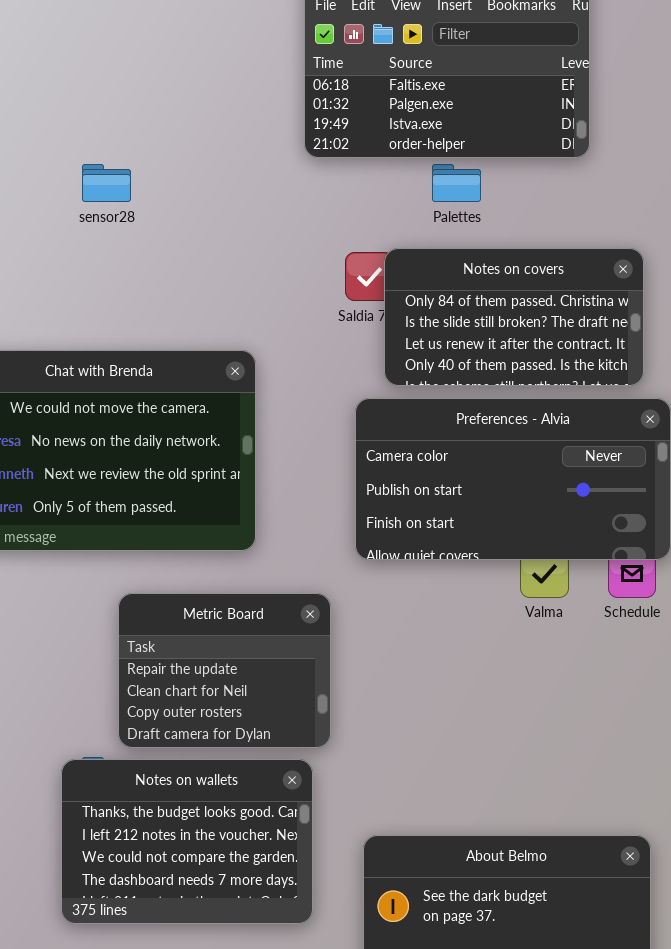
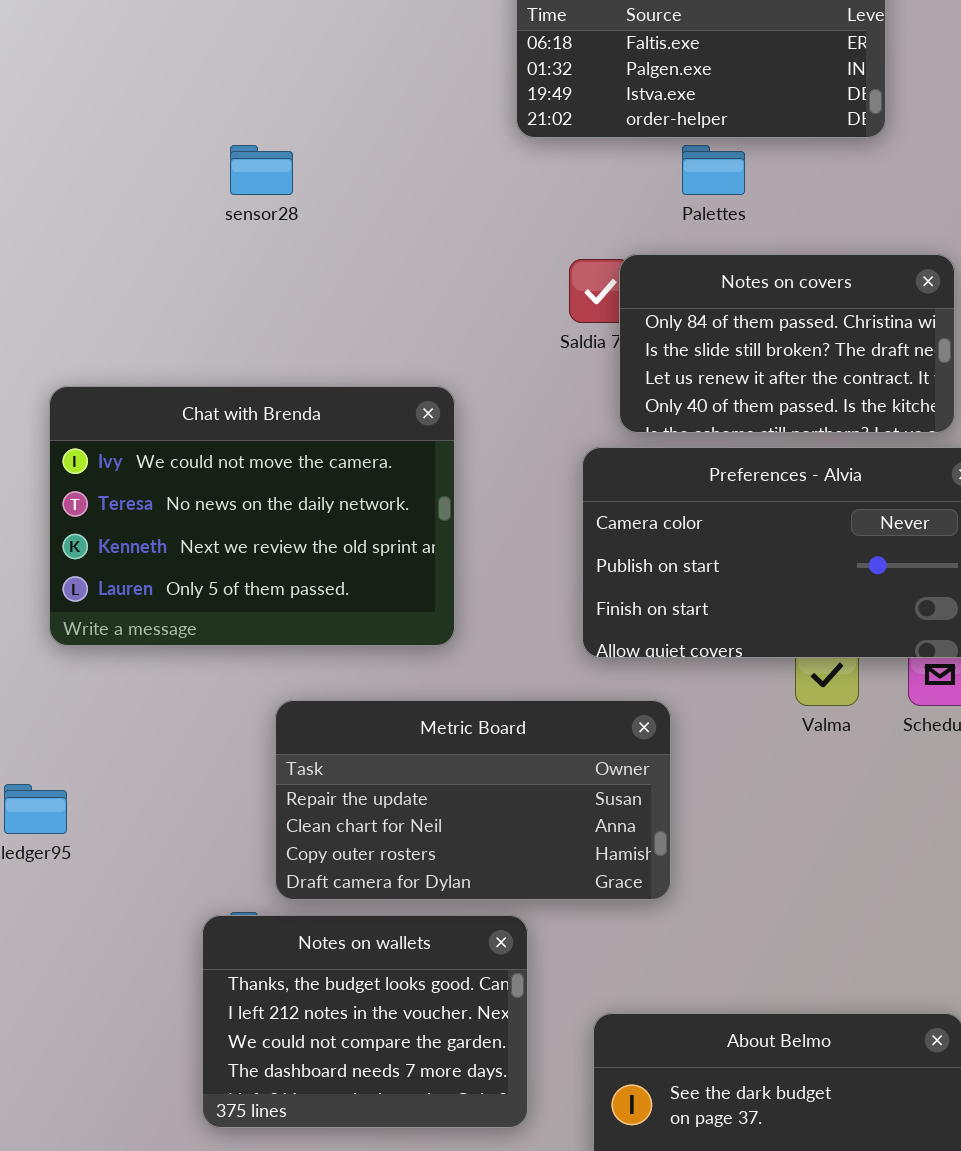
Metric Board: [118,593,331,748] -> [275,700,671,900], resized

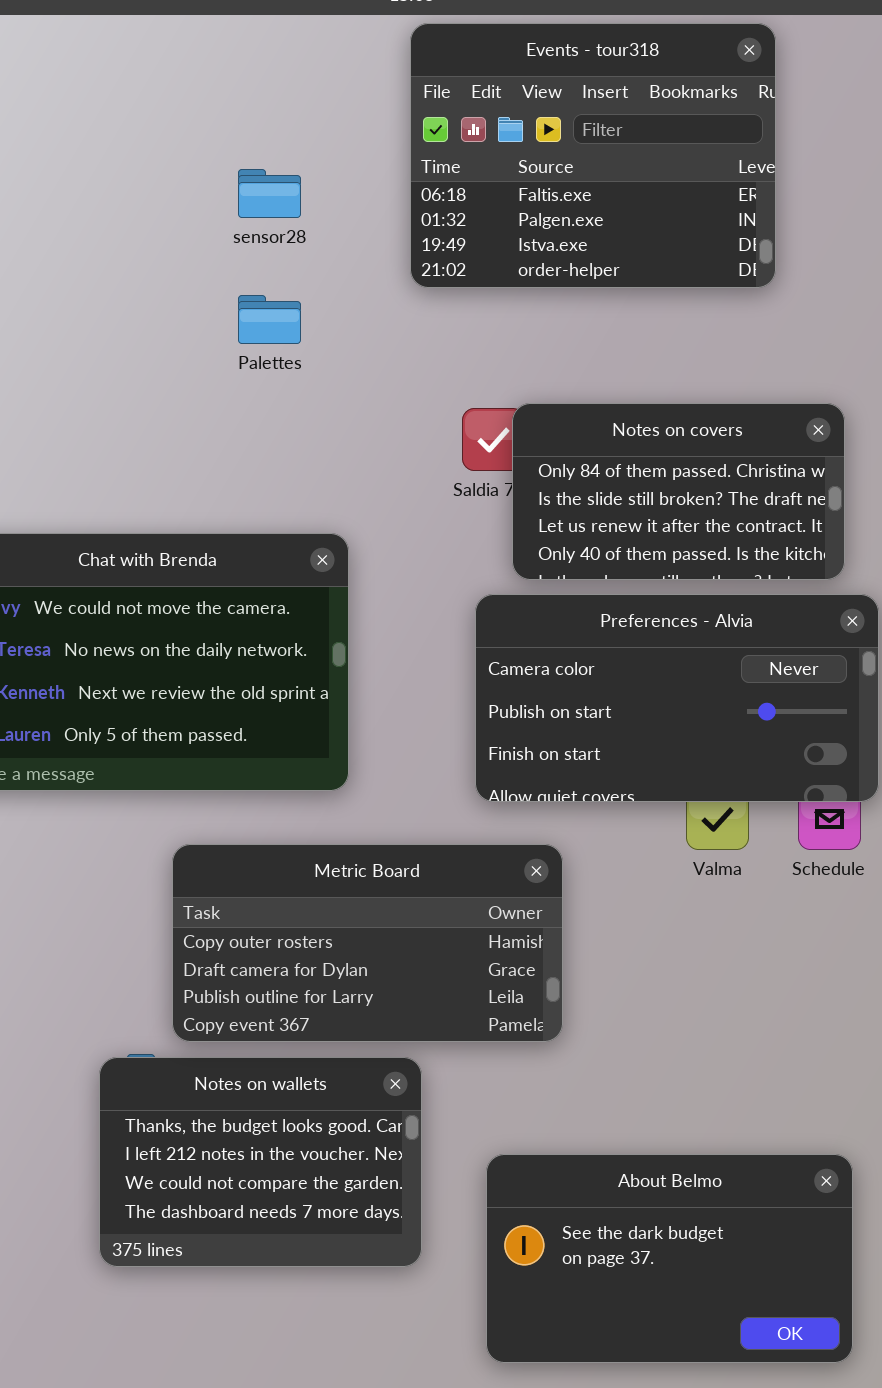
sensor28: [230,145,293,195] -> [238,169,301,218], moved
Palettes: [682,145,745,195] -> [238,295,301,344], moved
Metric Board: [275,700,671,900] -> [172,844,563,1042], scrolled down 2 rows

